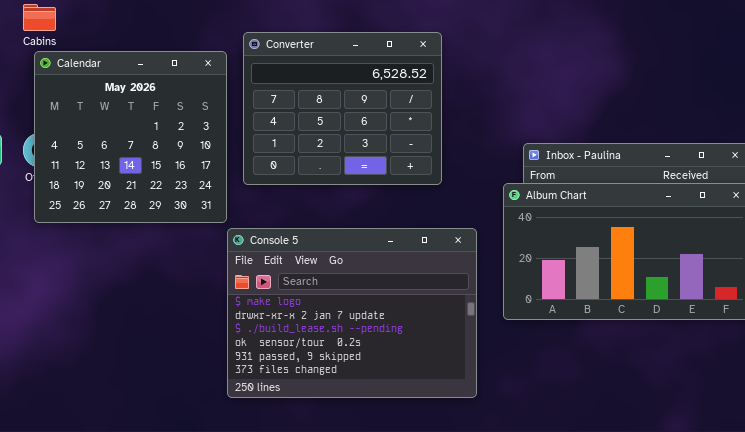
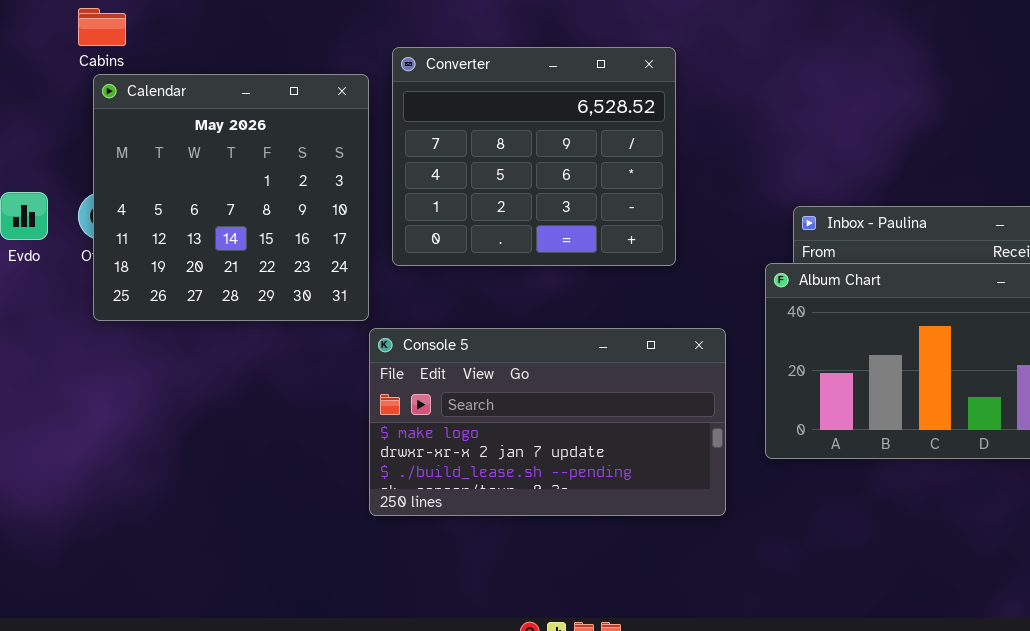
Console 5: [227,228,477,398] -> [369,328,726,516], resized

